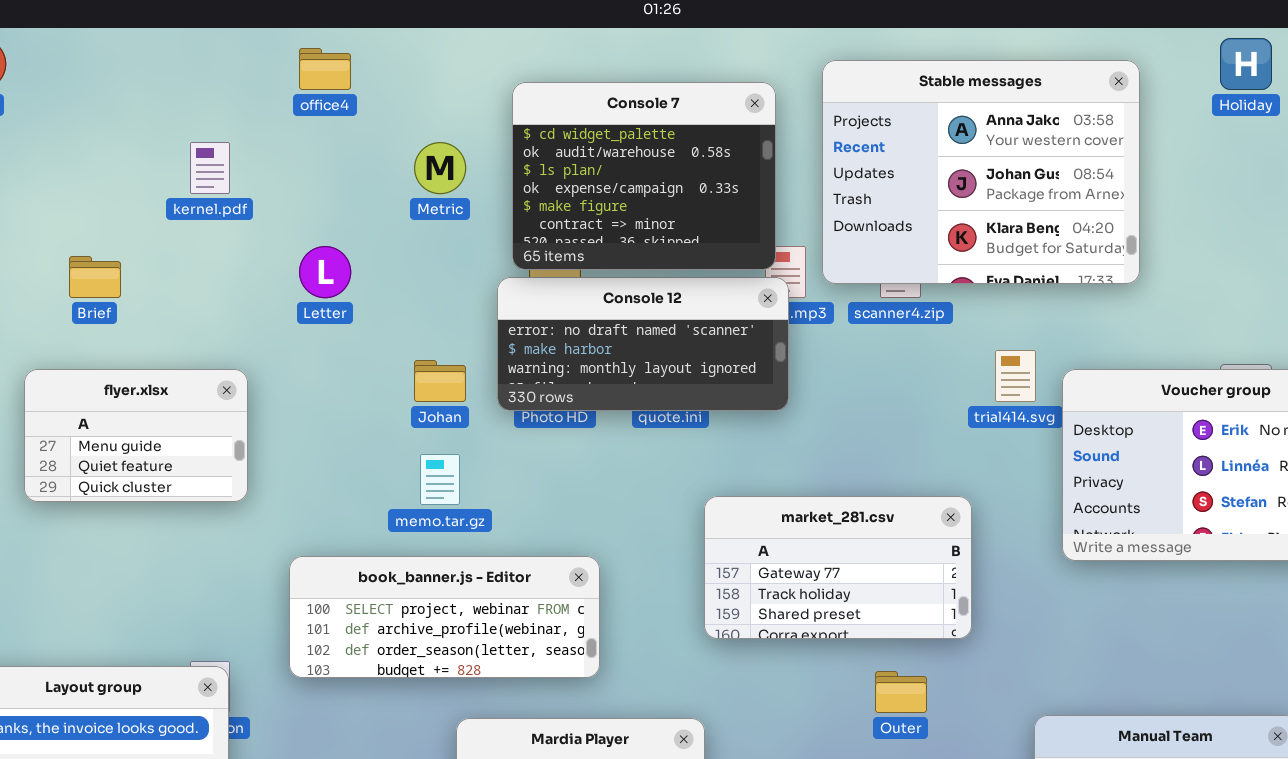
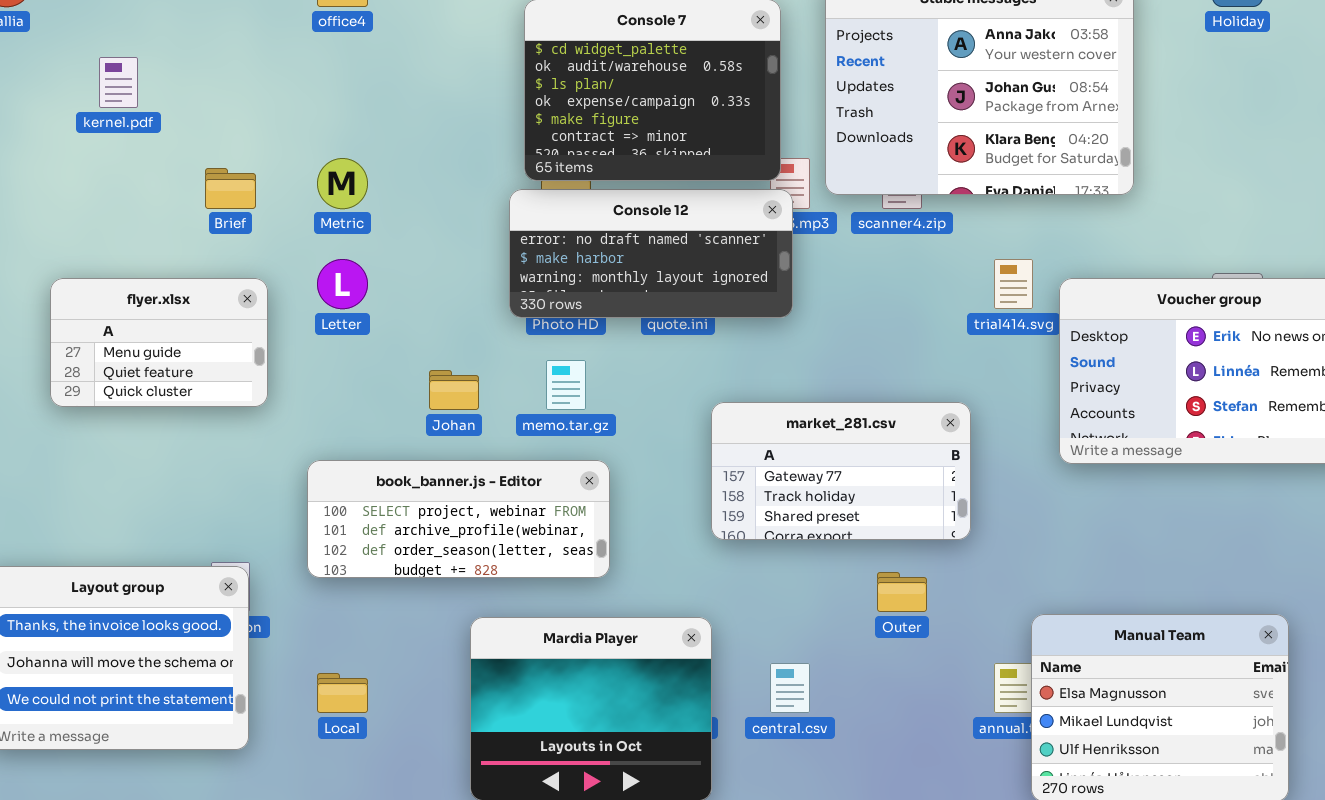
kernel.pdf: [190,142,230,194] -> [99,57,138,108], moved
Metric: [414,142,466,194] -> [317,158,368,209], moved
Letter: [299,246,351,298] -> [317,259,368,309], moved
Brief: [69,256,121,298] -> [205,168,256,209], moved
Johan: [414,360,466,402] -> [429,370,479,410], moved
memo.tar.gz: [420,454,460,505] -> [546,360,586,410], moved

